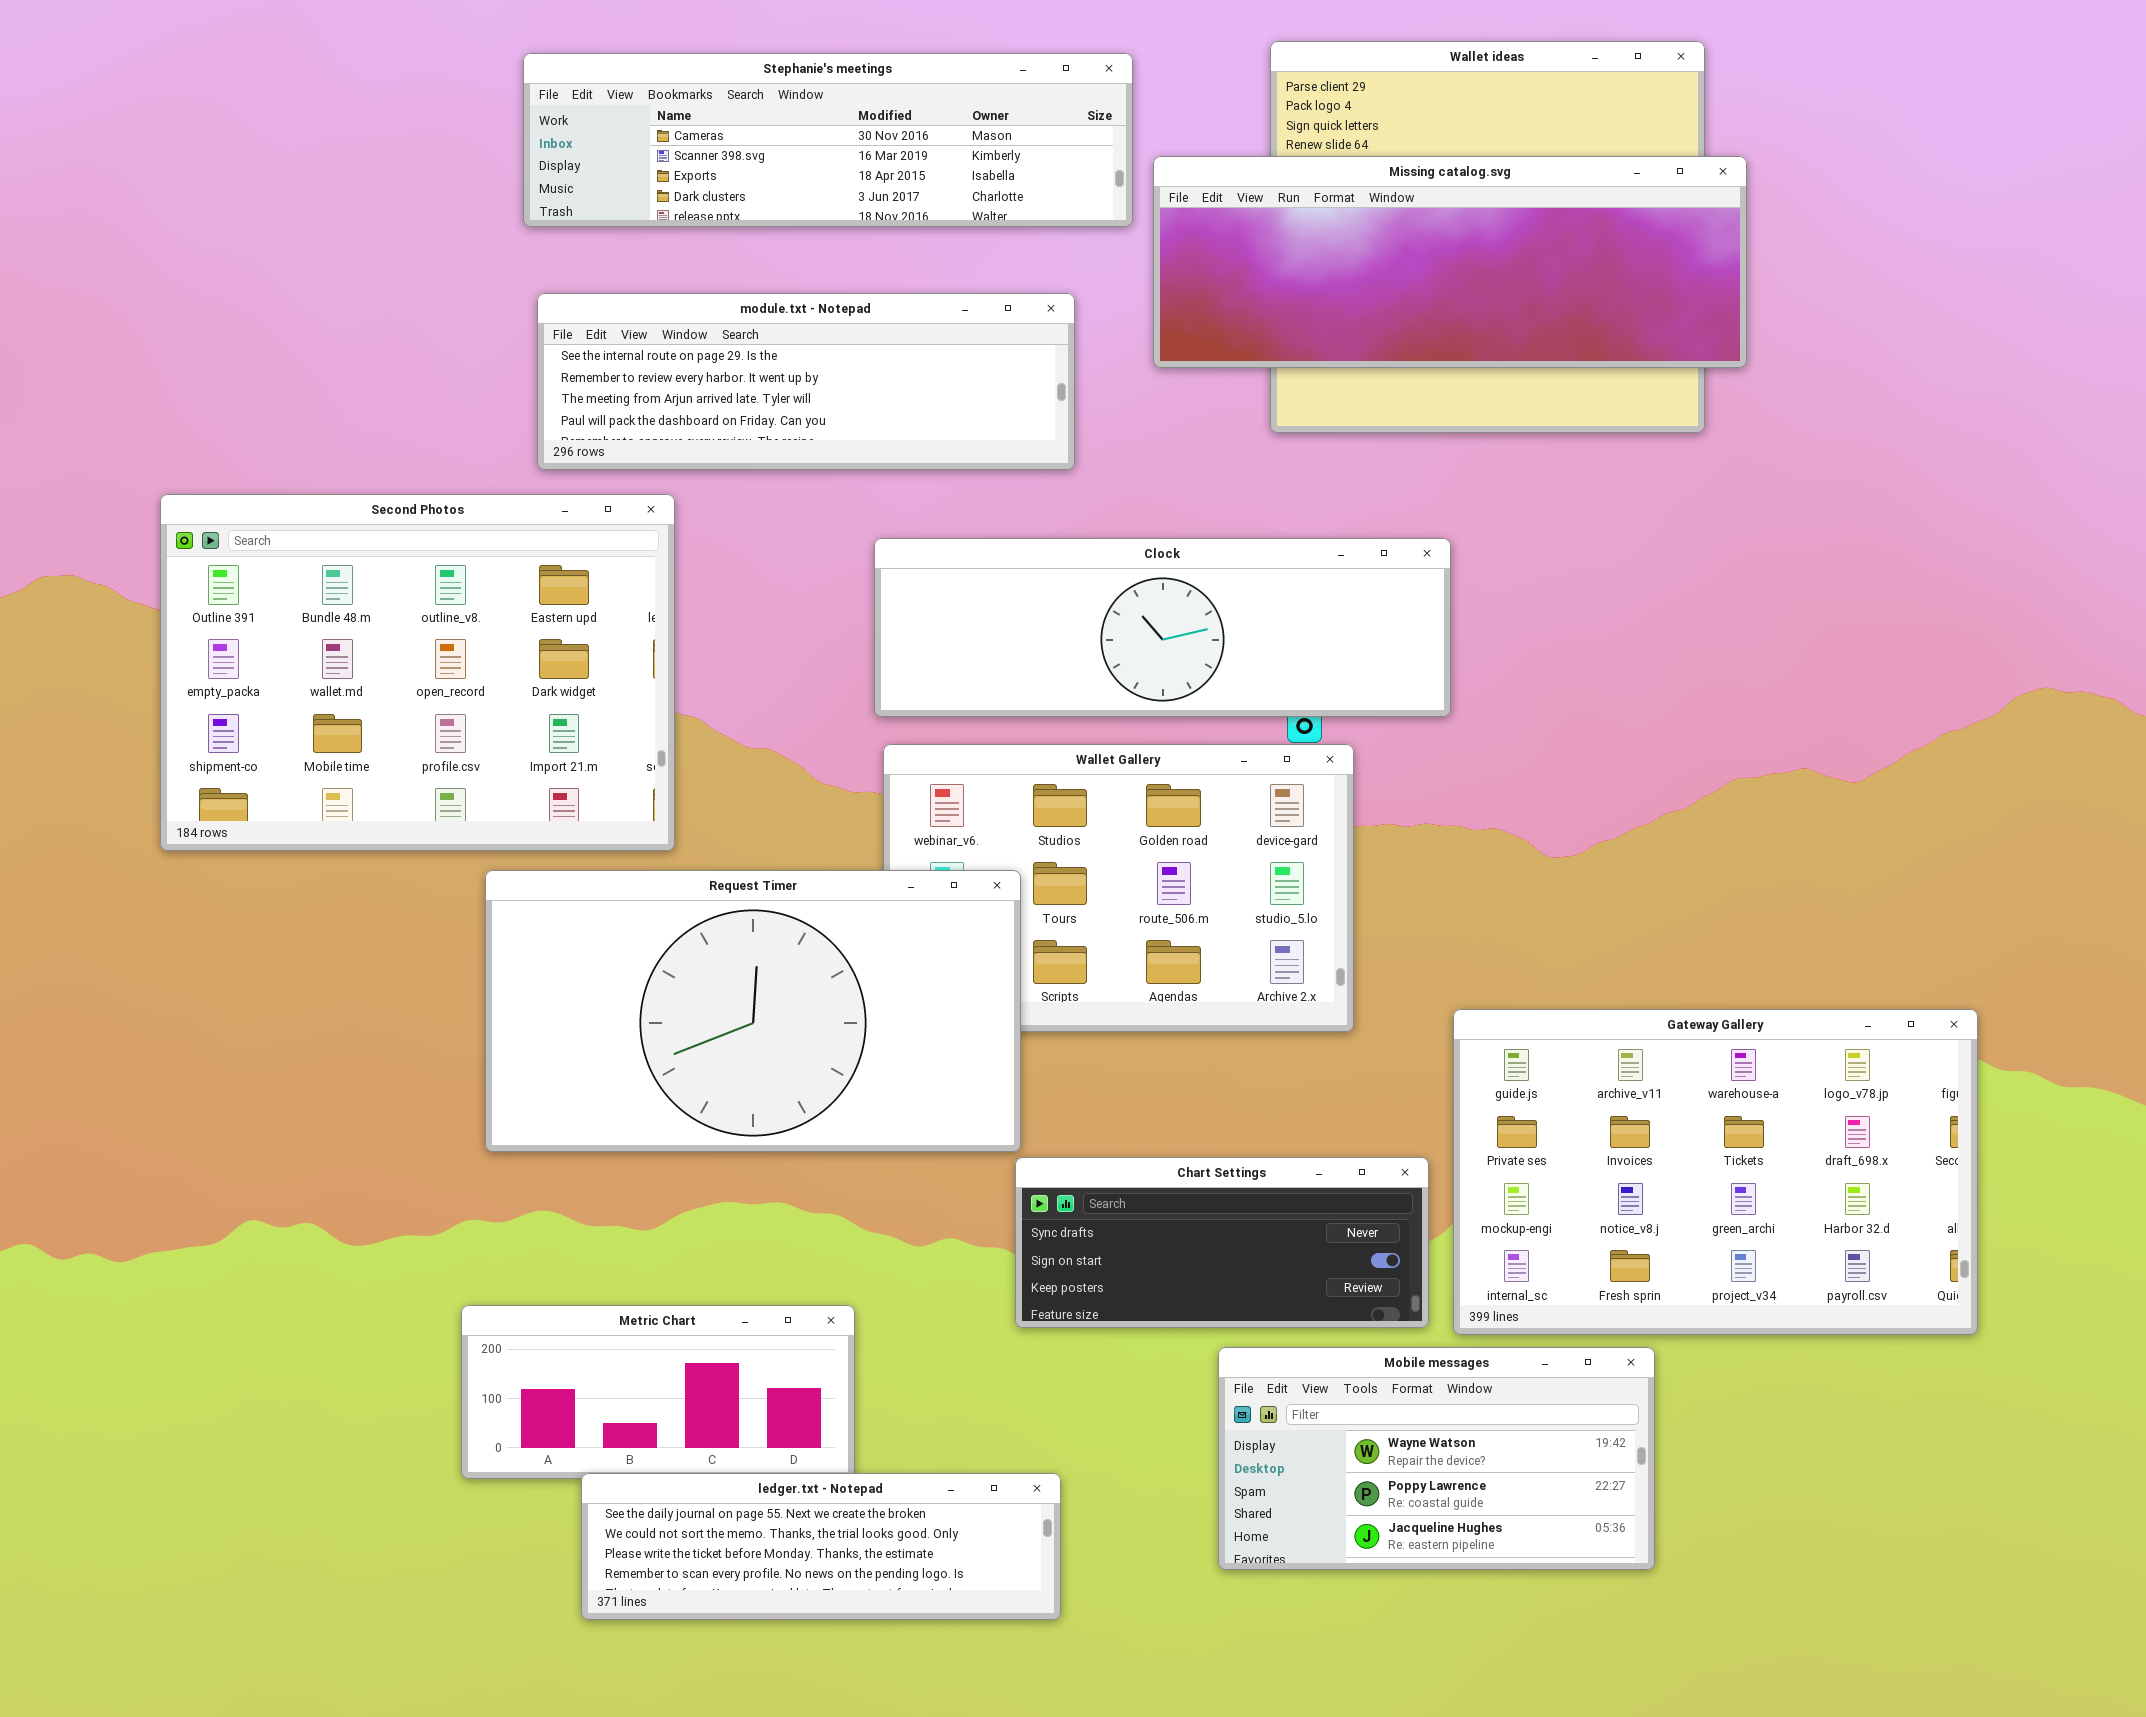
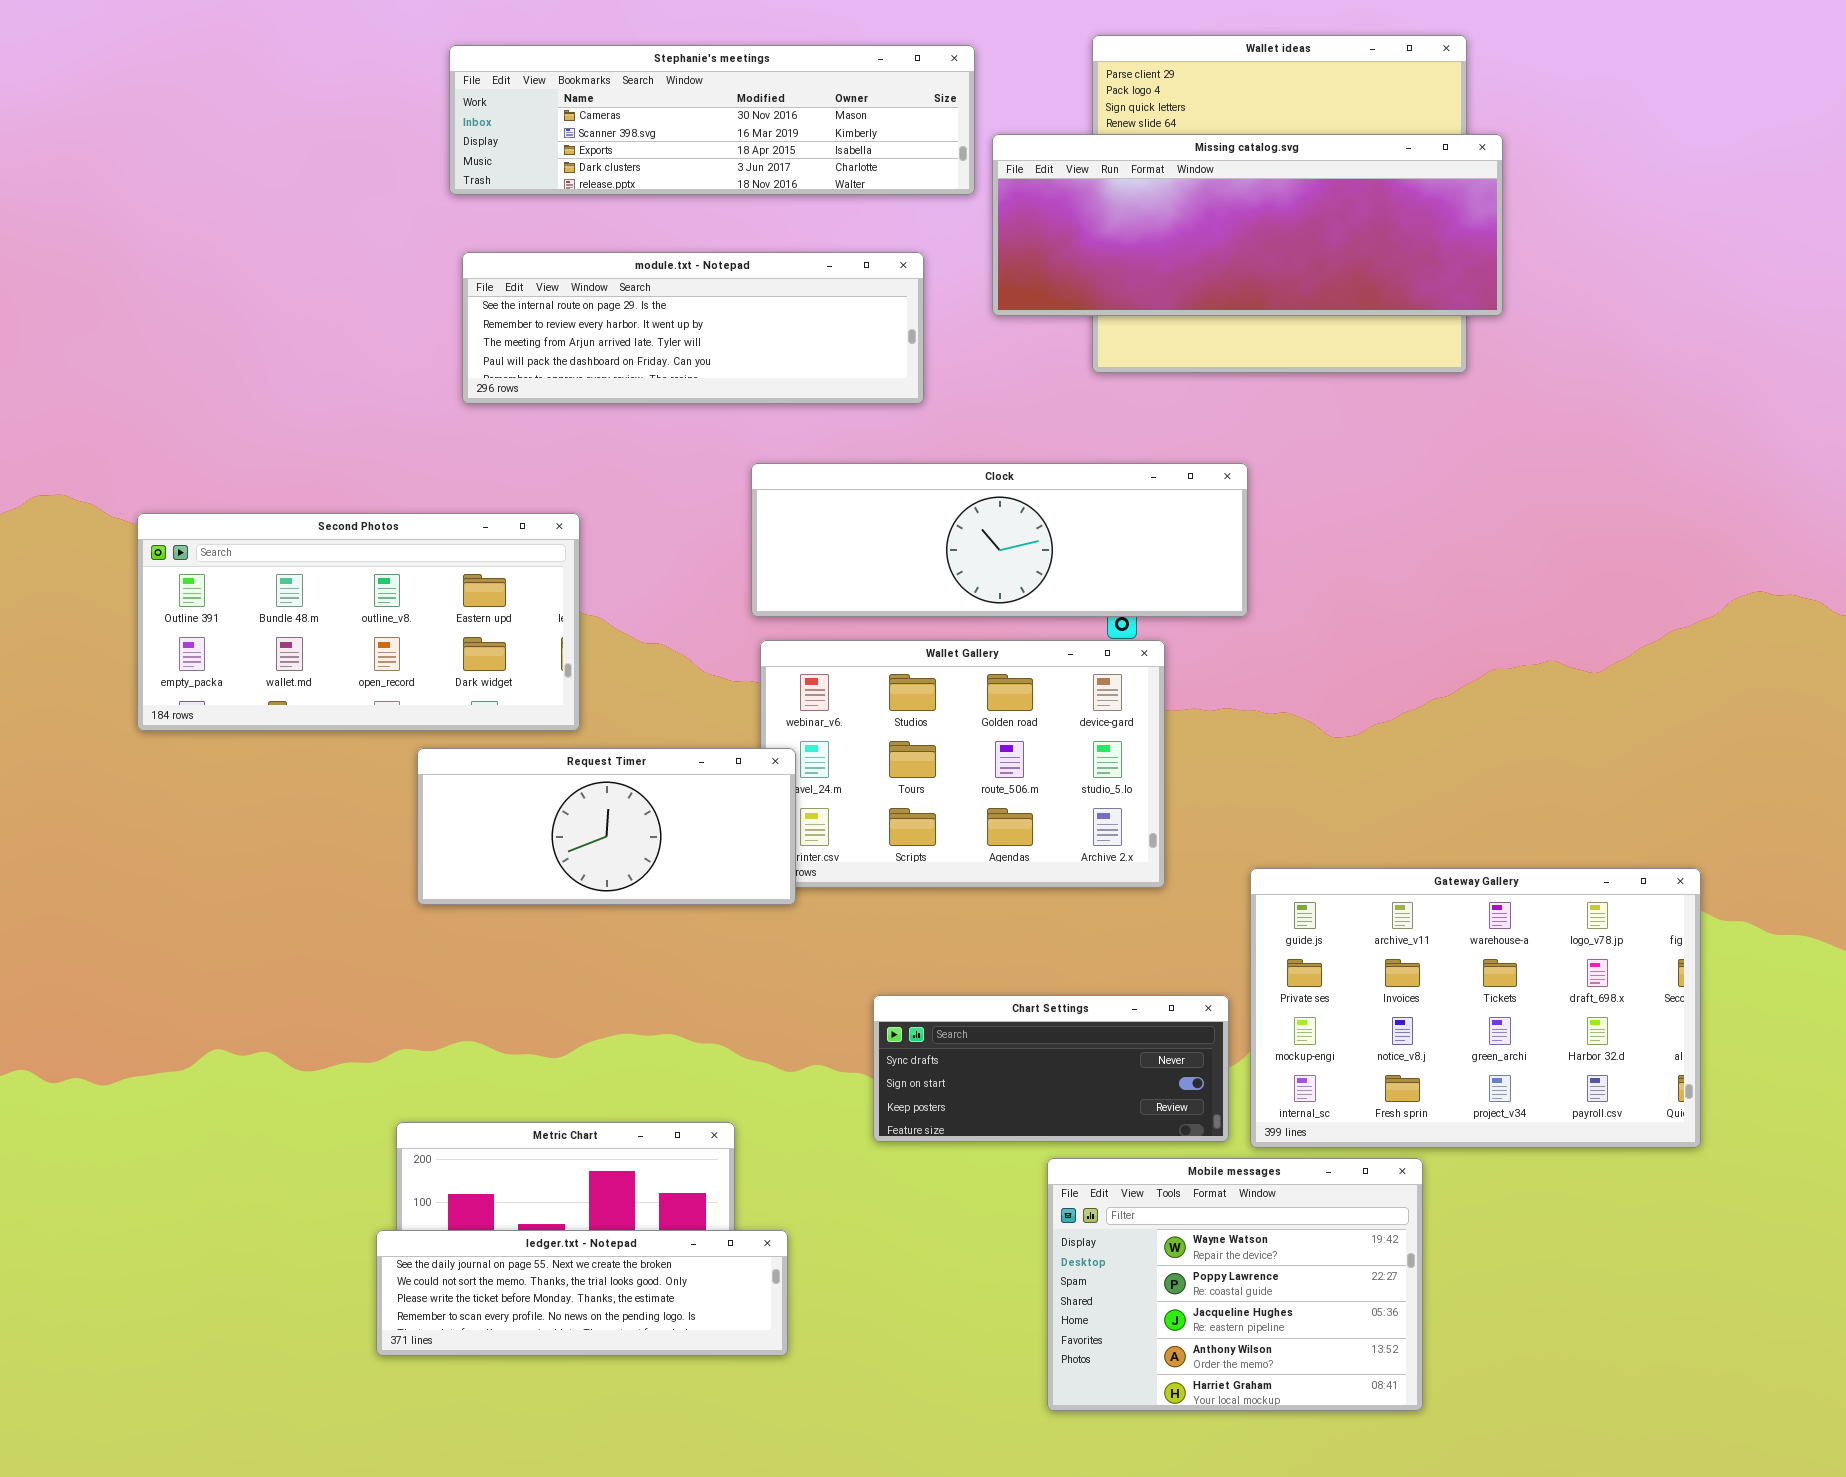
Second Photos: [160,494,675,851] -> [137,513,580,731], resized
Request Timer: [485,870,1021,1152] -> [417,748,796,905], resized
Mobile messages: [1218,1347,1655,1570] -> [1047,1158,1423,1411], resized
ledger.txt - Notepad: [581,1473,1061,1620] -> [376,1230,788,1356], moved

